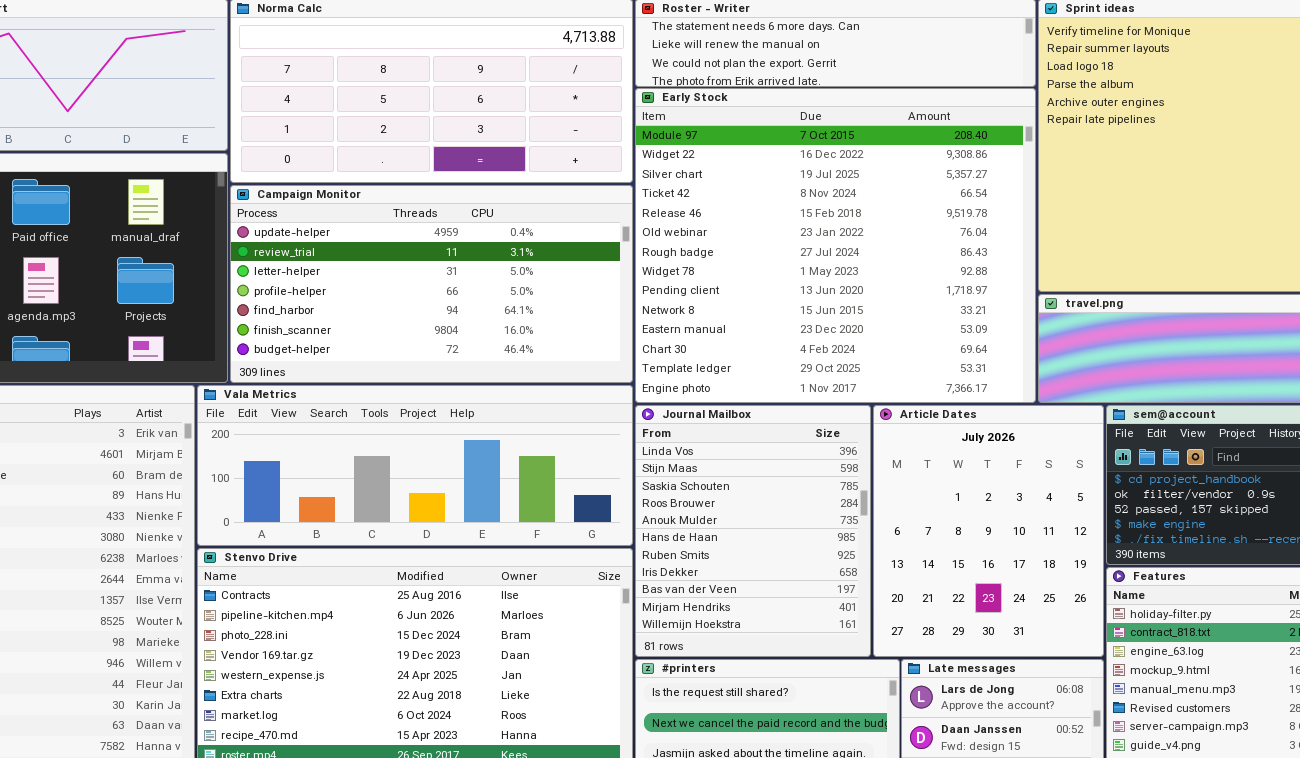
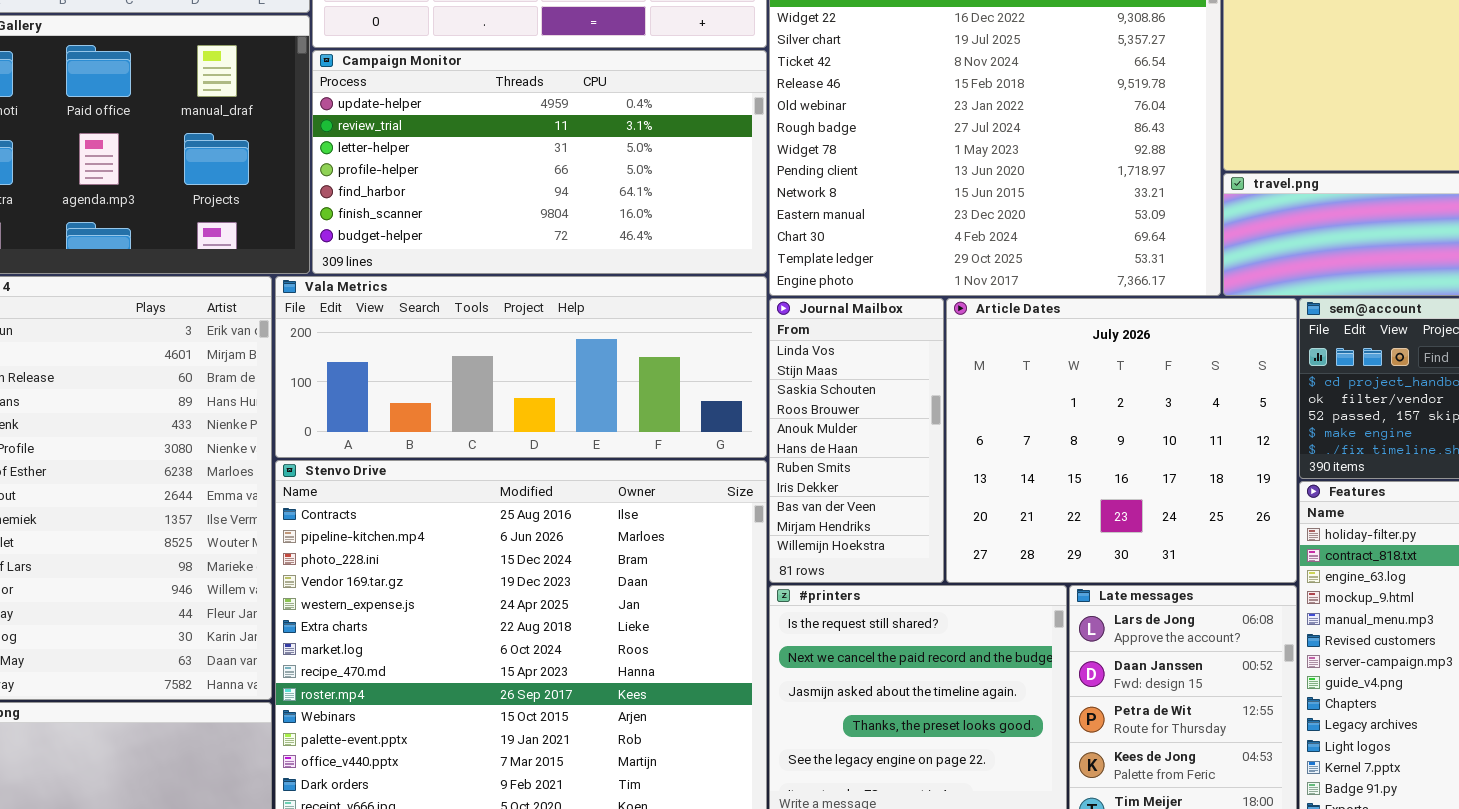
Journal Mailbox: [635,405,871,657] -> [769,298,944,583], resized
Article Dates: [873,405,1104,657] -> [946,298,1297,583], resized

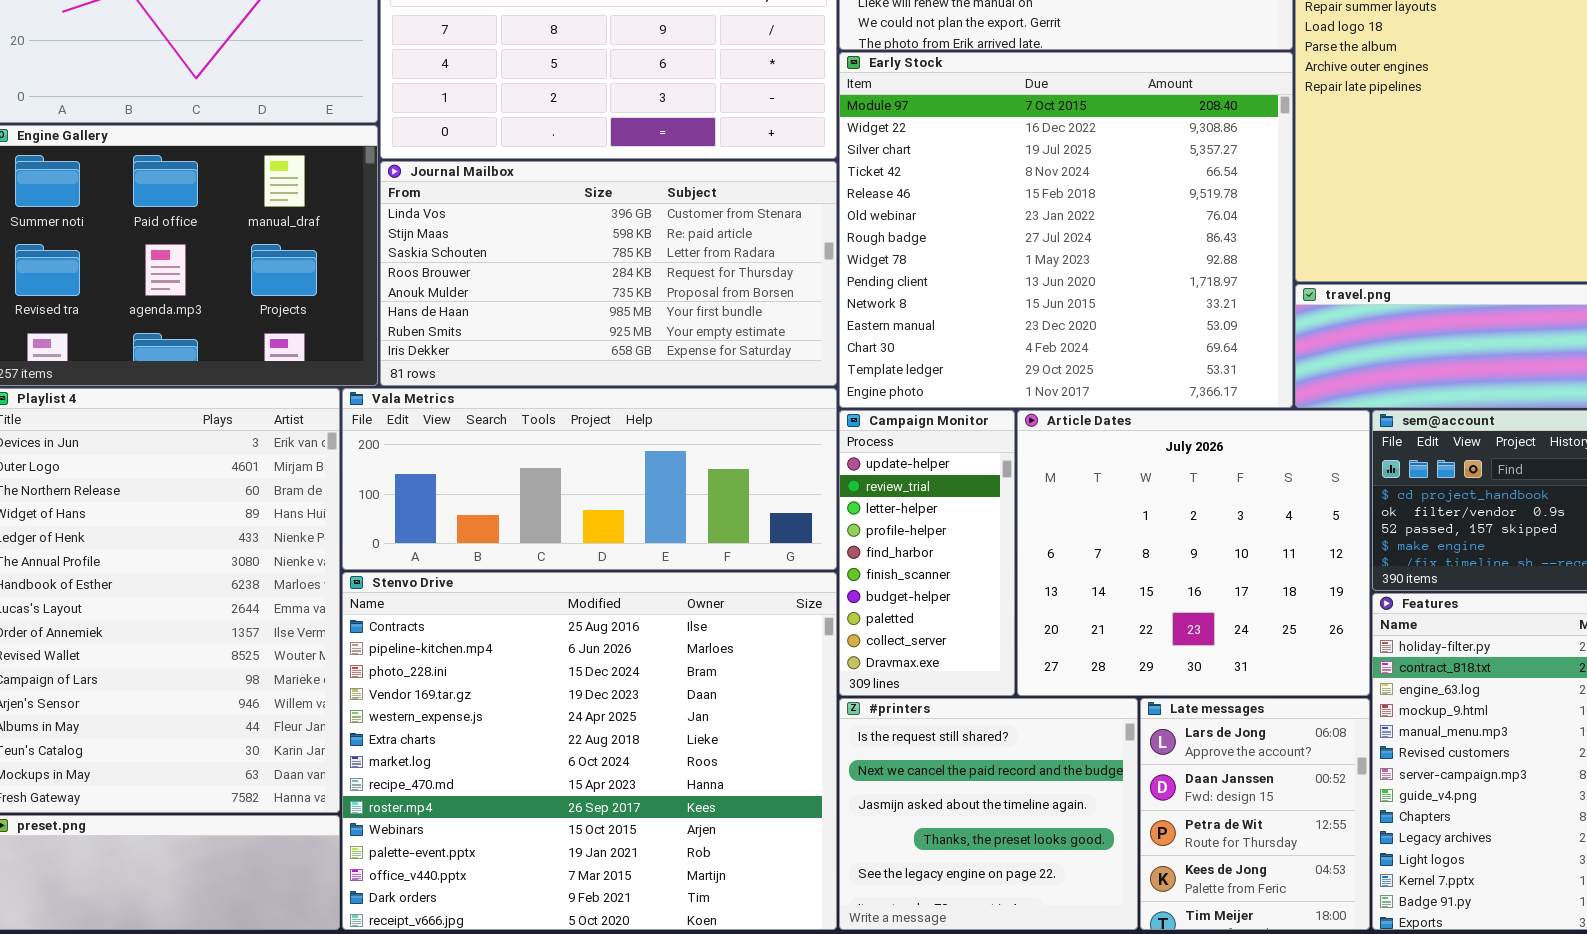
Campaign Monitor: [312,50,767,274] -> [839,410,1015,696], moved, resized
Journal Mailbox: [769,298,944,583] -> [380,161,837,386], moved, resized

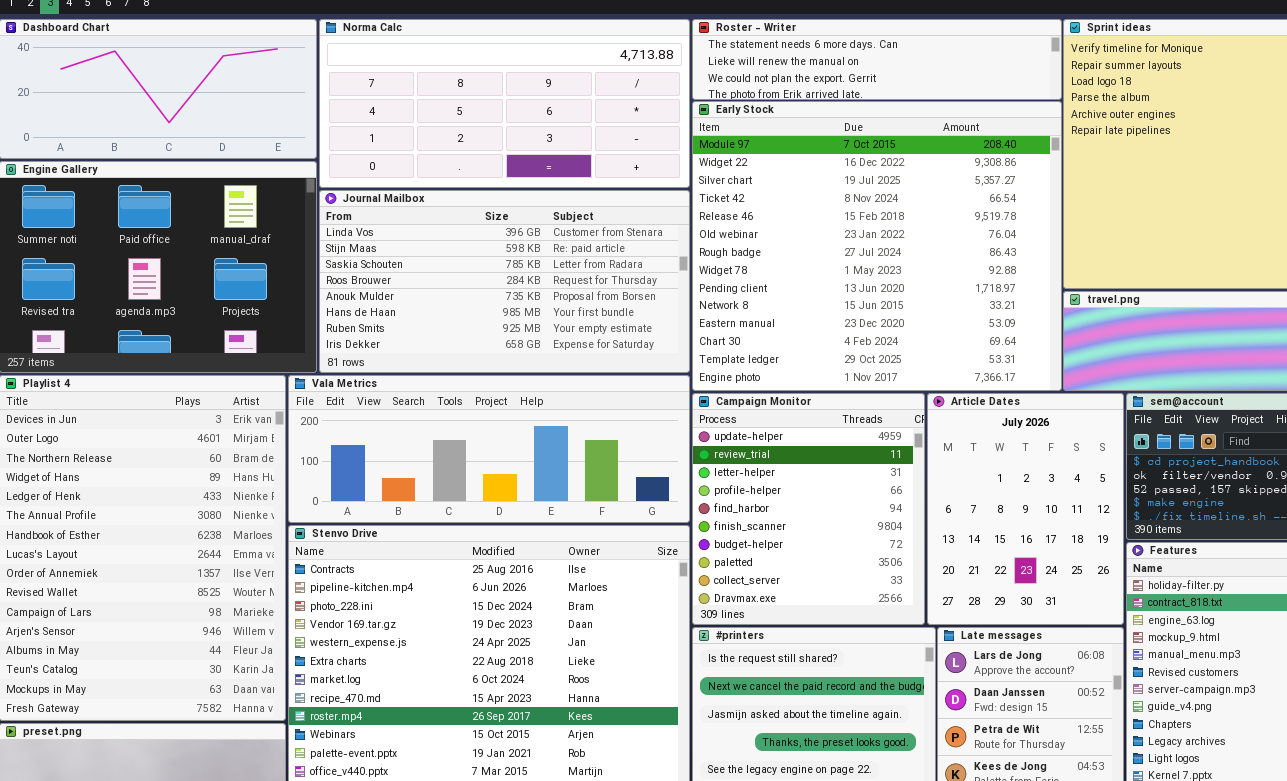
Campaign Monitor: [839,410,1015,696] -> [692,393,925,625], resized
Article Dates: [1017,410,1370,696] -> [927,393,1124,625], resized

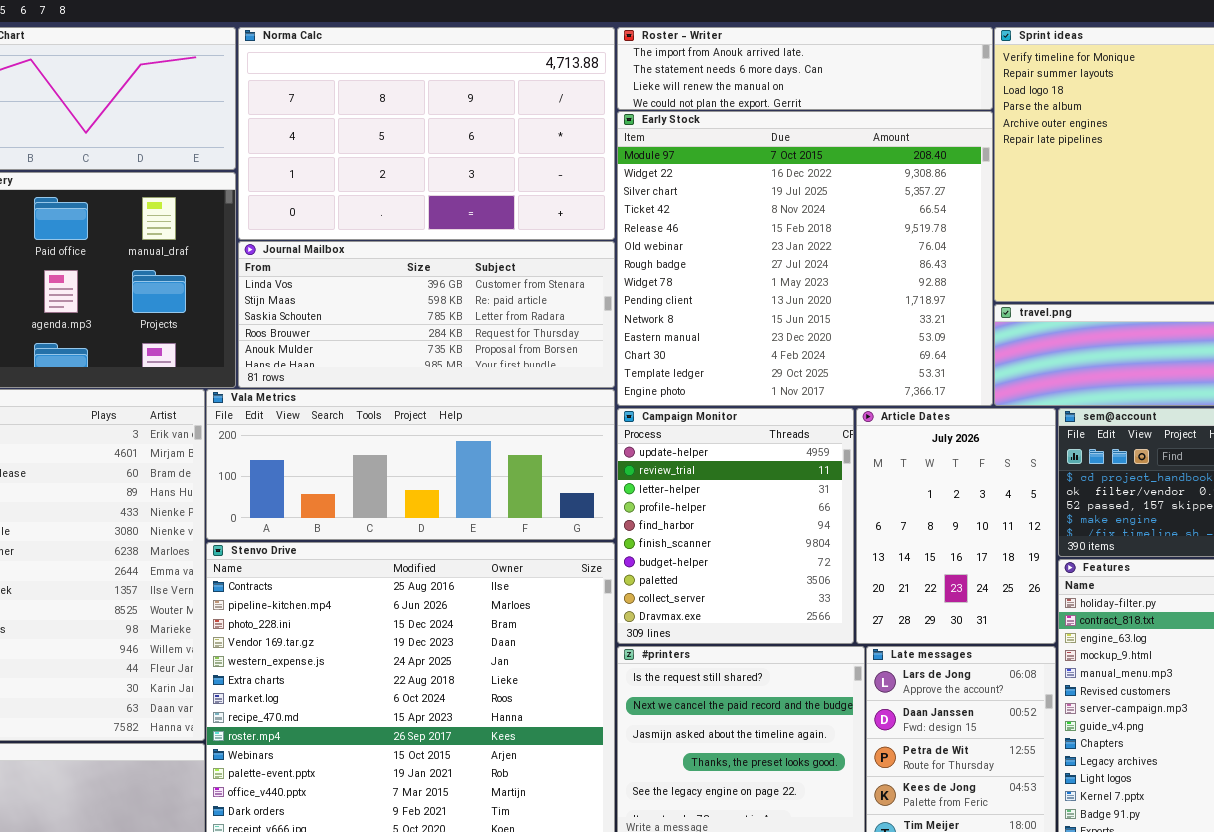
Norma Calc: [319,19,690,188] -> [238,27,615,240], resized
Roster - Writer: [692,19,1062,100] -> [617,27,993,110], scrolled up 1 row
Journal Mailbox: [319,190,690,373] -> [238,241,615,388], resized

